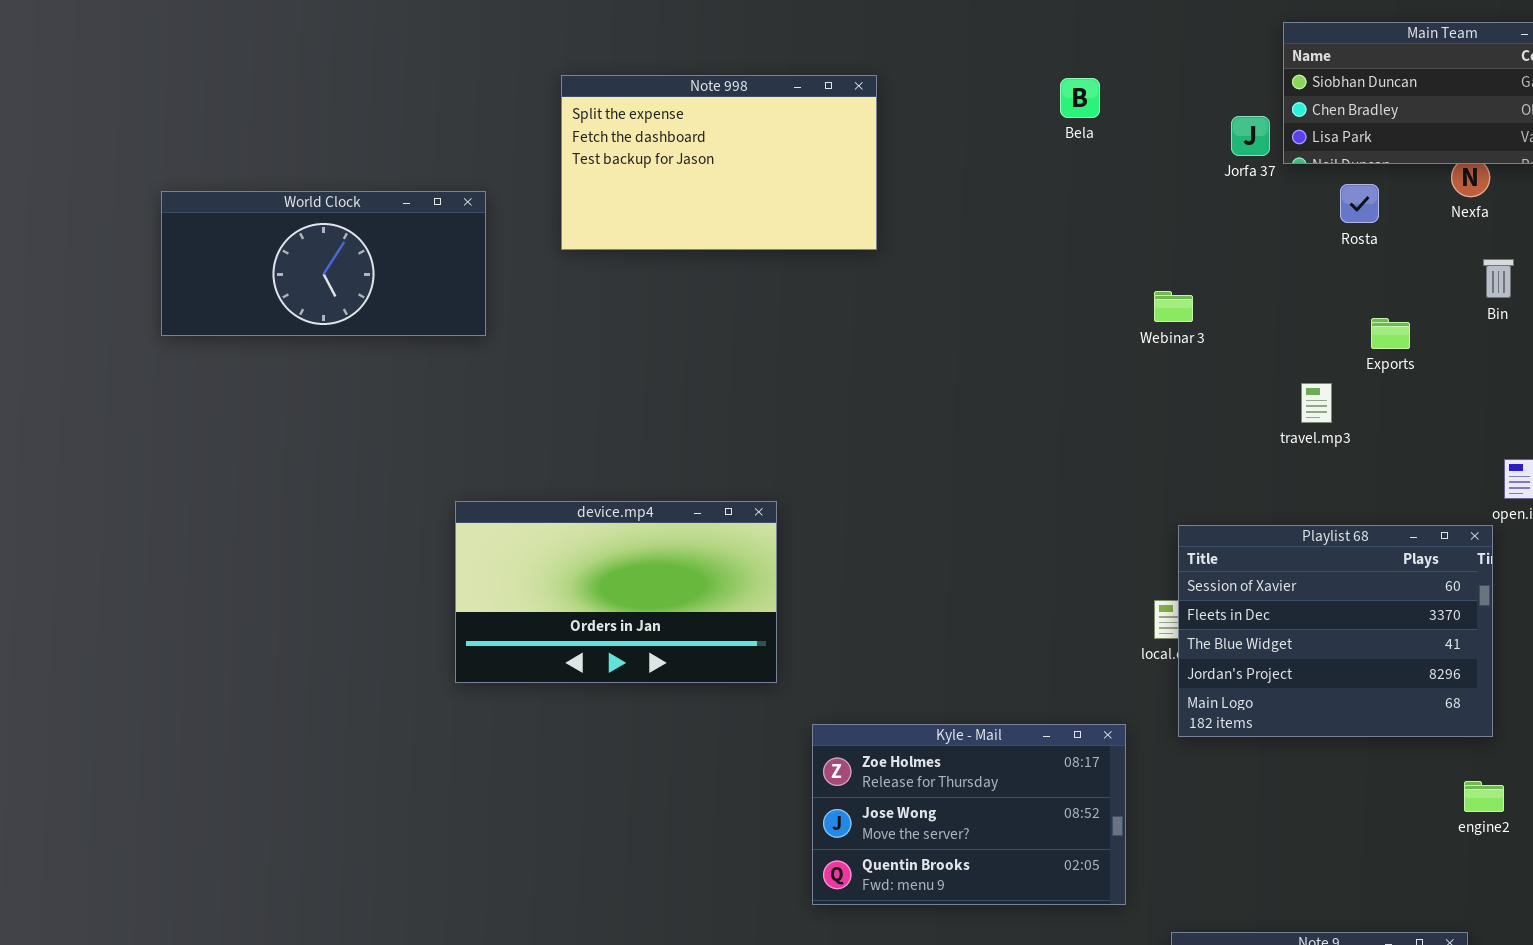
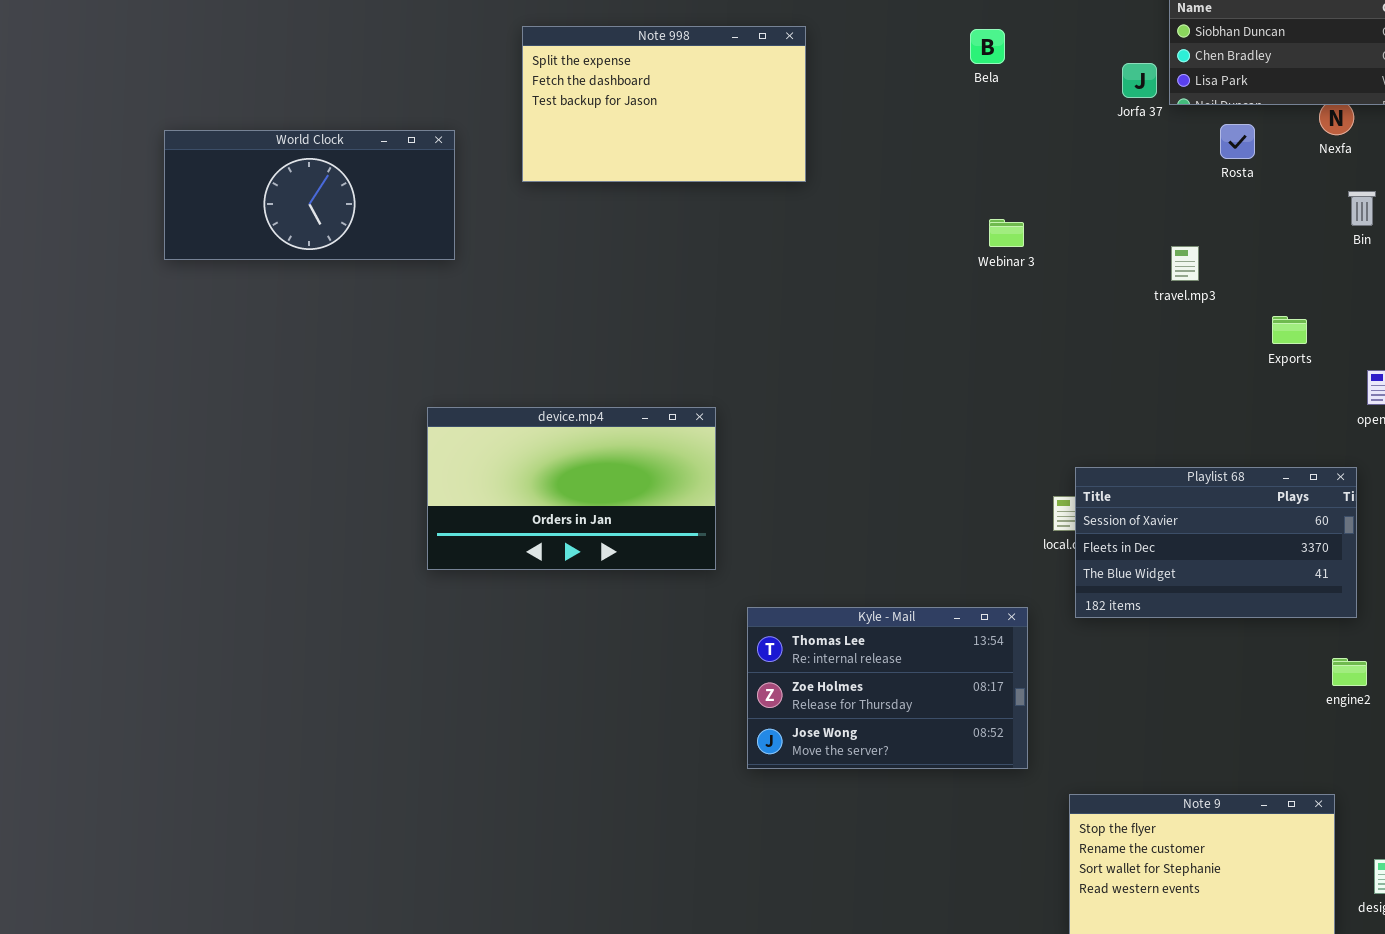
Webinar 3: [1154,291,1193,322] -> [989,219,1024,247], moved
Exports: [1371,318,1410,349] -> [1272,316,1307,344], moved
travel.mp3: [1301,383,1332,423] -> [1171,246,1199,281], moved
Playlist 68: [1178,525,1493,737] -> [1075,467,1357,618], resized
Kyle - Mail: [812,724,1126,905] -> [747,607,1028,769], scrolled up 1 row

